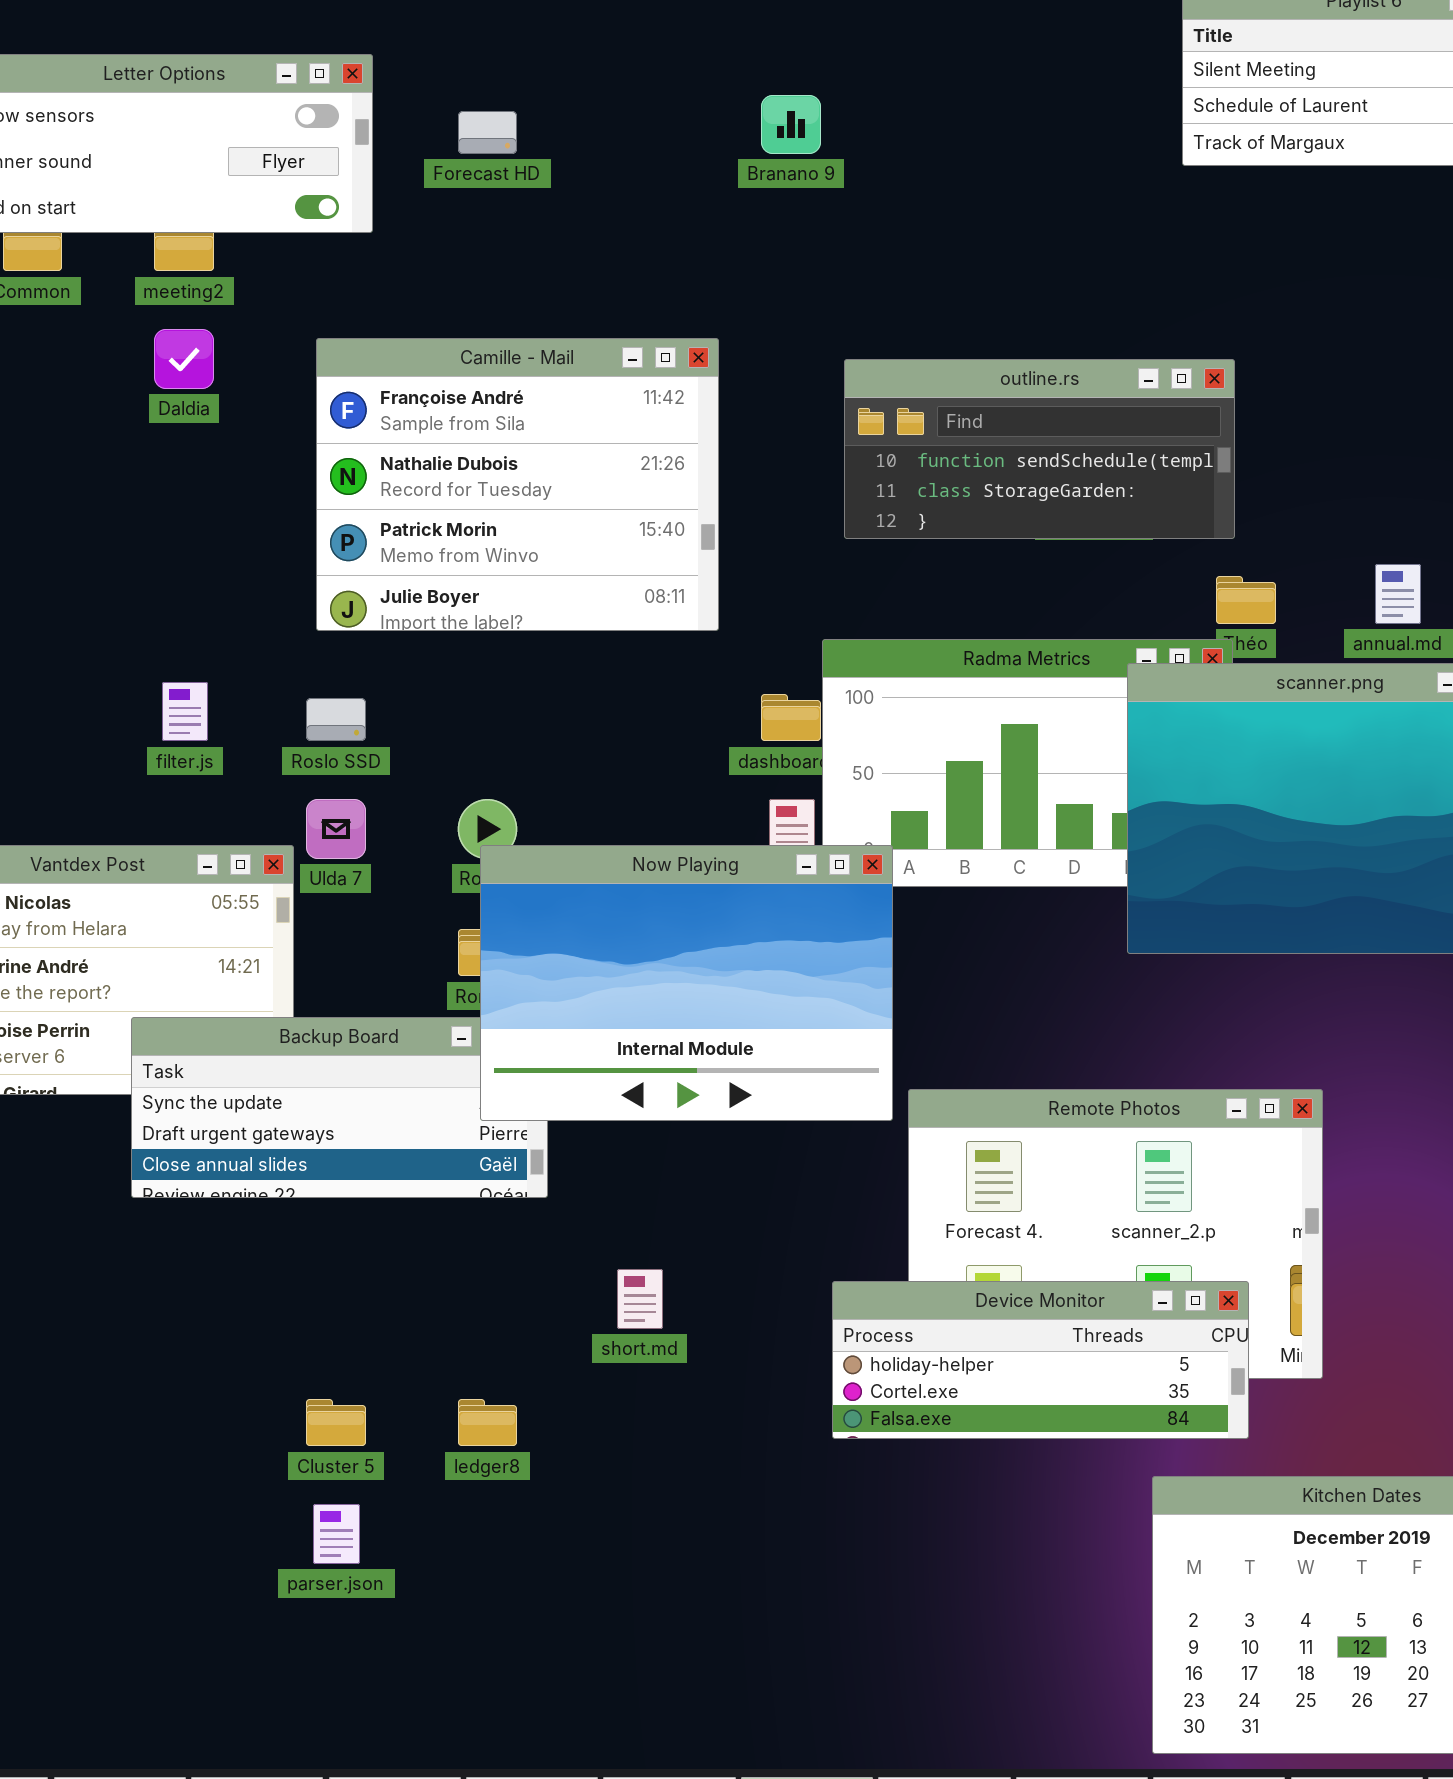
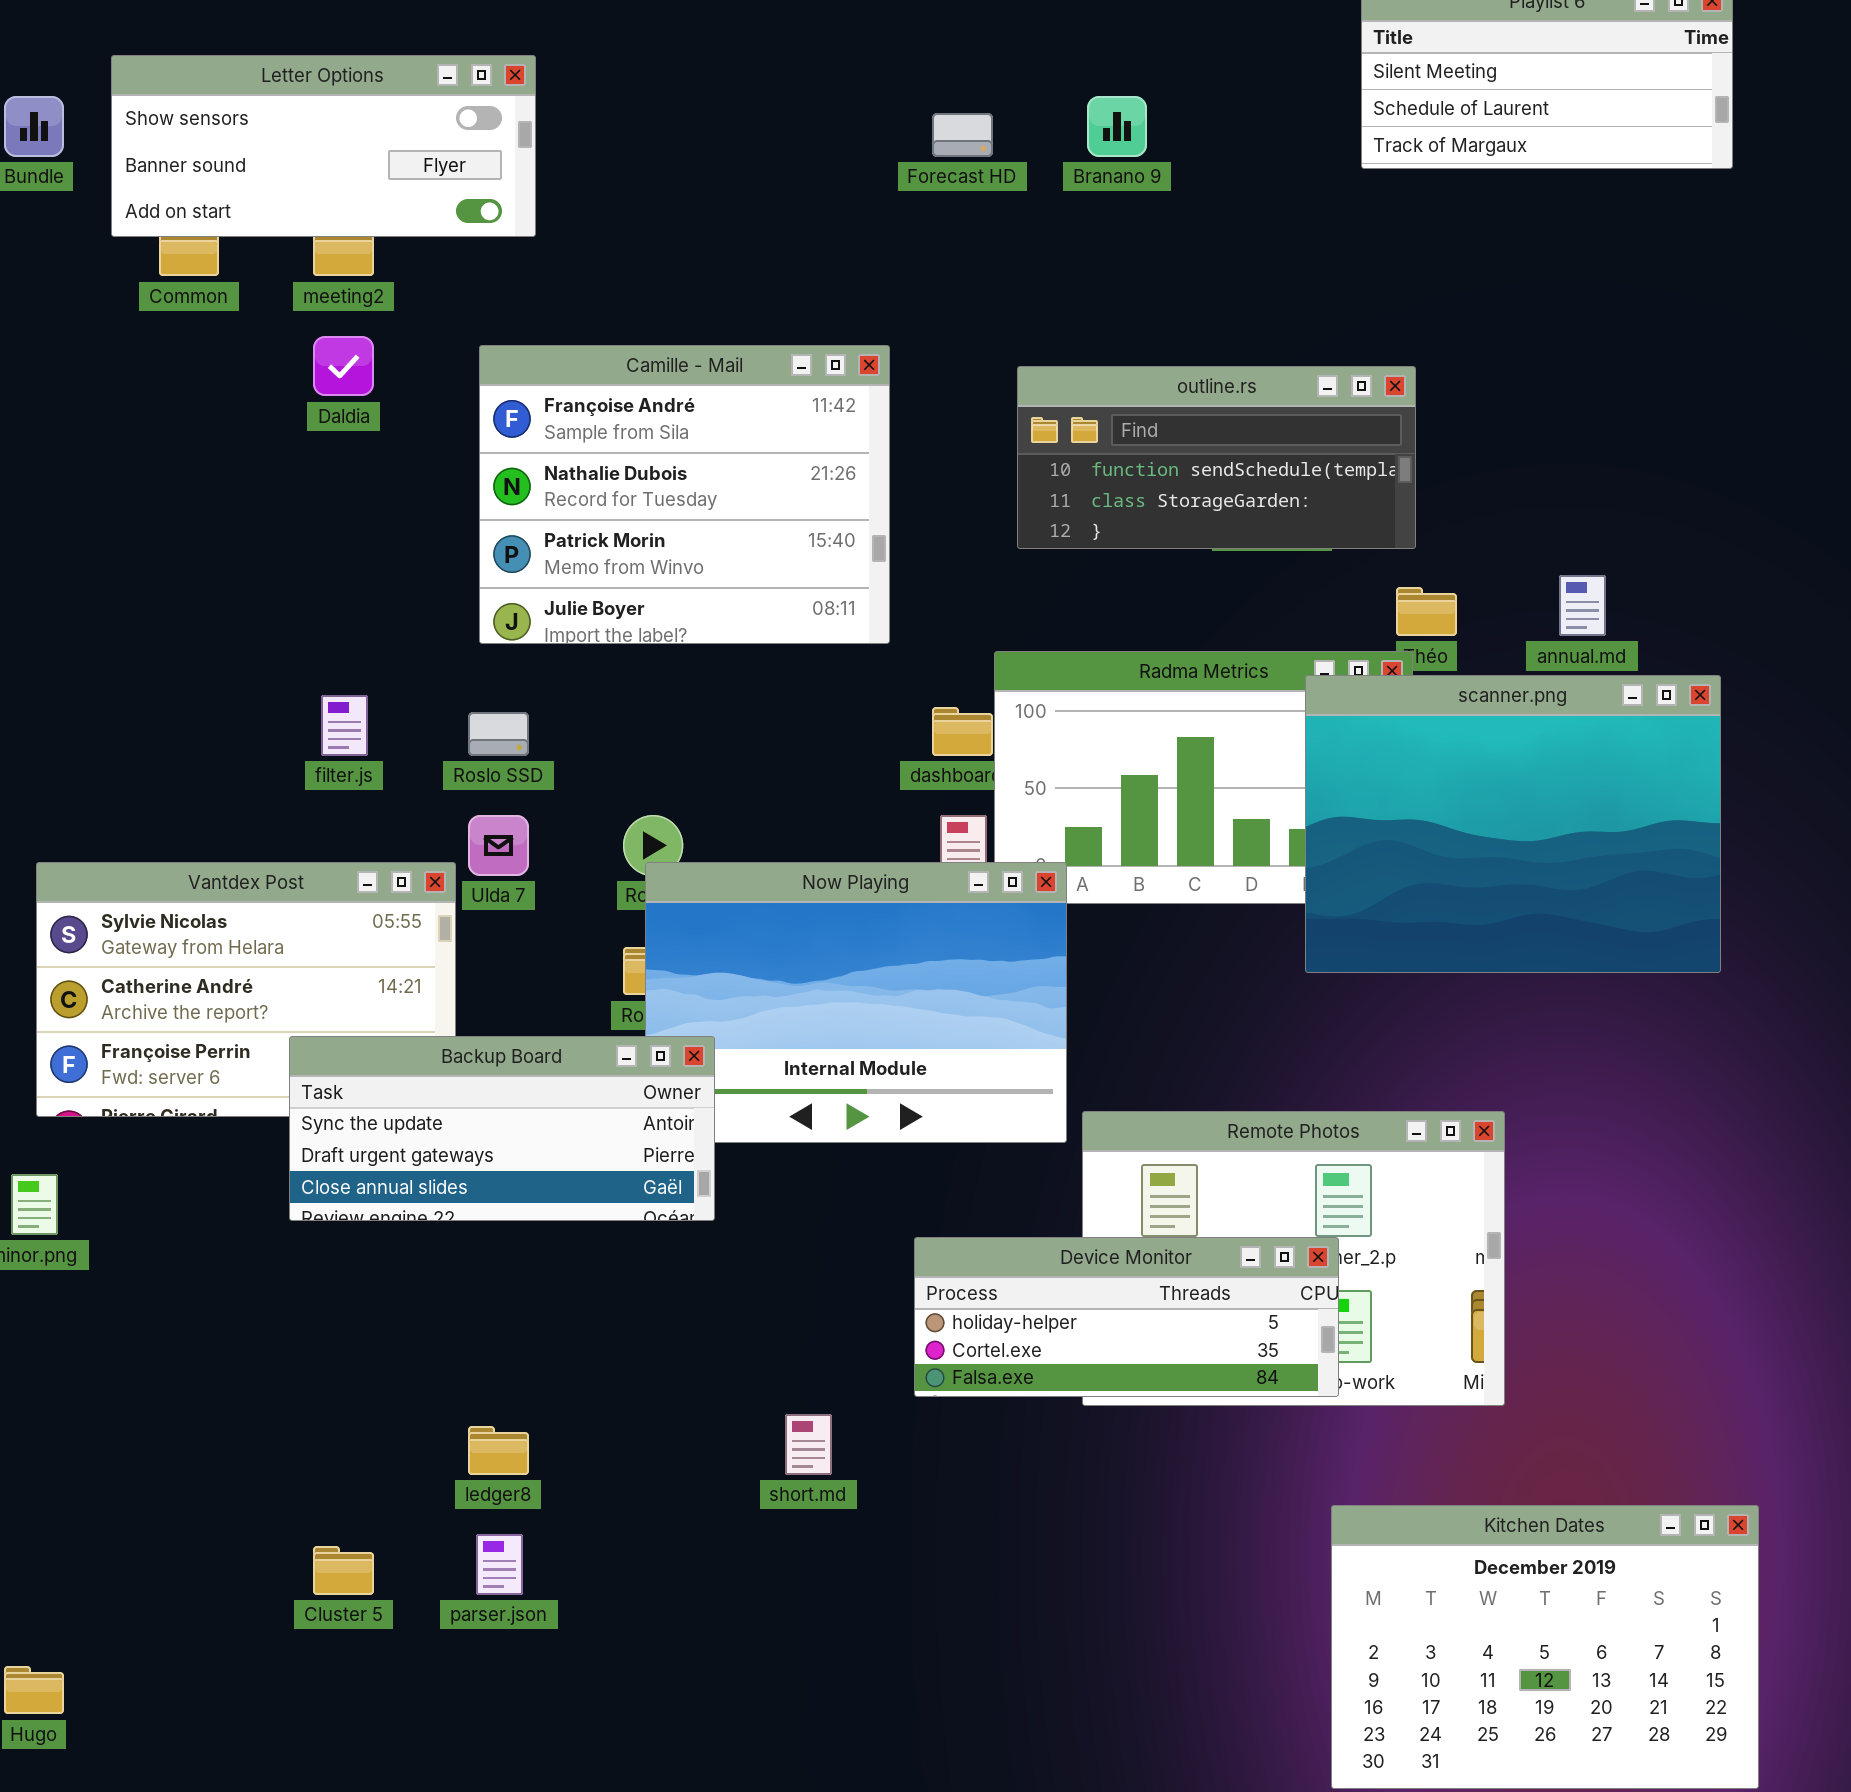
Branano 9: [761,95,821,154] -> [1087,96,1147,157], moved
Forecast HD: [458,111,517,154] -> [932,113,993,157], moved
Backup Board: [131,1017,548,1198] -> [289,1036,715,1221], raised
short.md: [617,1269,663,1329] -> [785,1414,832,1475], moved
Device Monitor: [832,1281,1249,1439] -> [914,1237,1339,1397], moved
Cluster 5: [306,1399,366,1446] -> [313,1546,374,1595], moved
ledger8: [458,1399,517,1446] -> [468,1426,529,1475], moved

